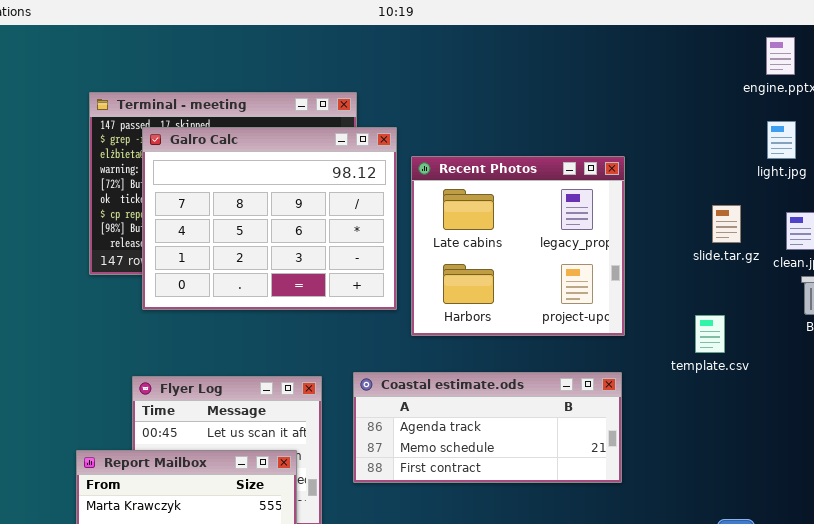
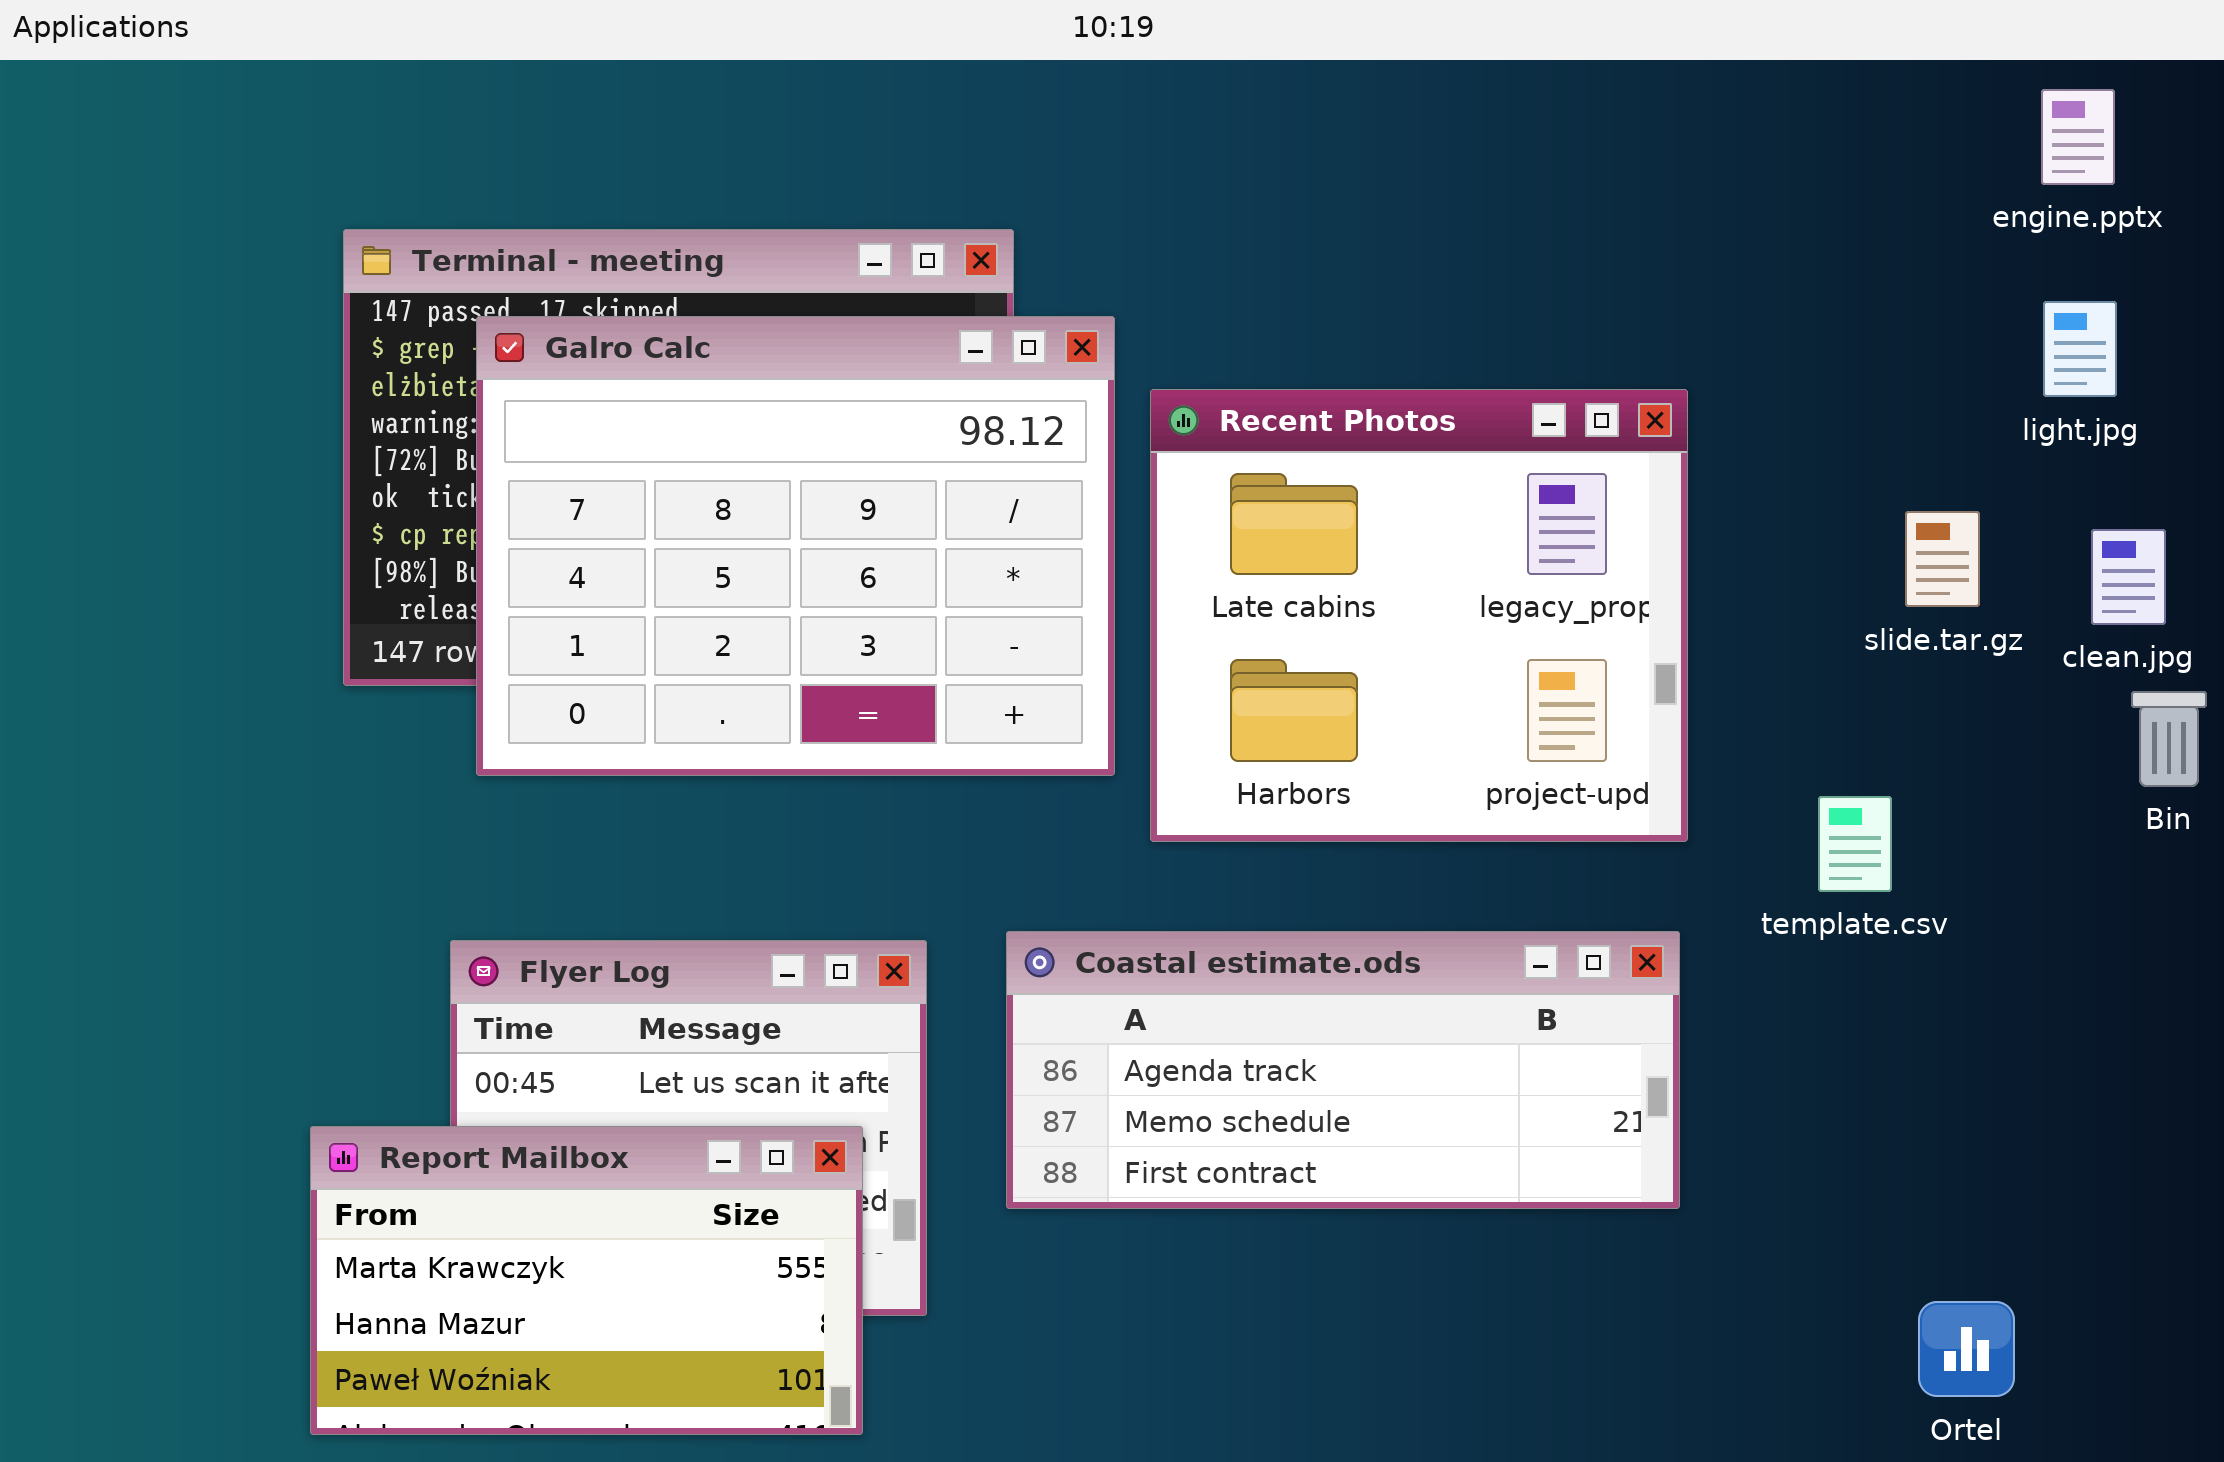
template.csv: [695,315,725,353] -> [1818,796,1892,892], moved

